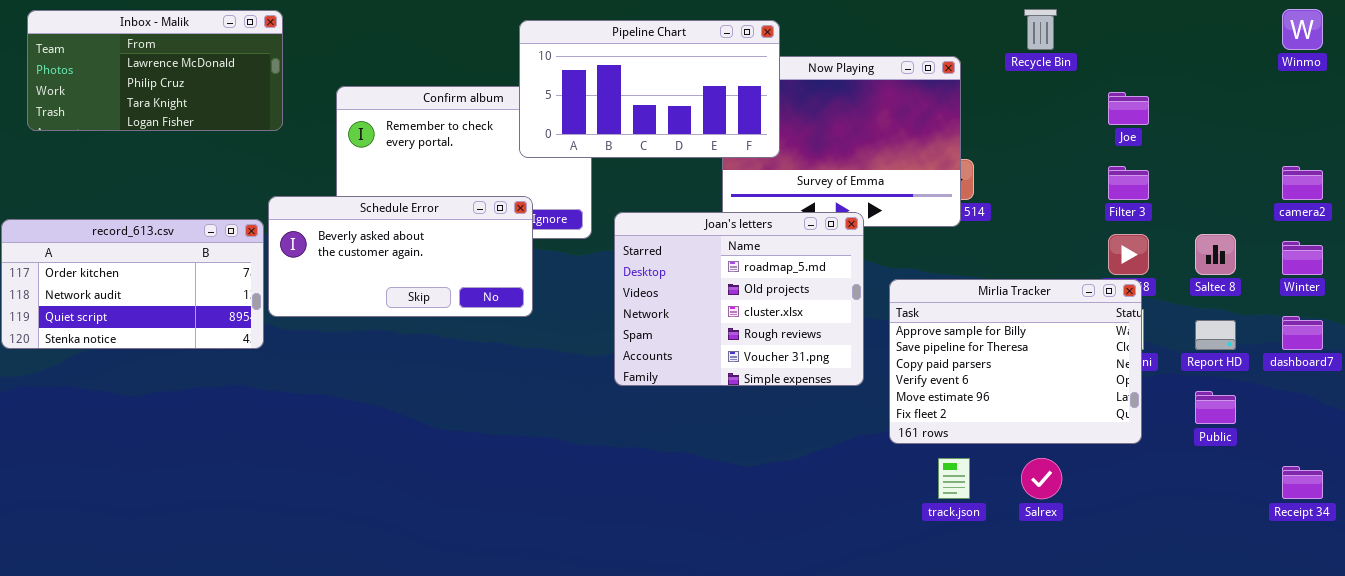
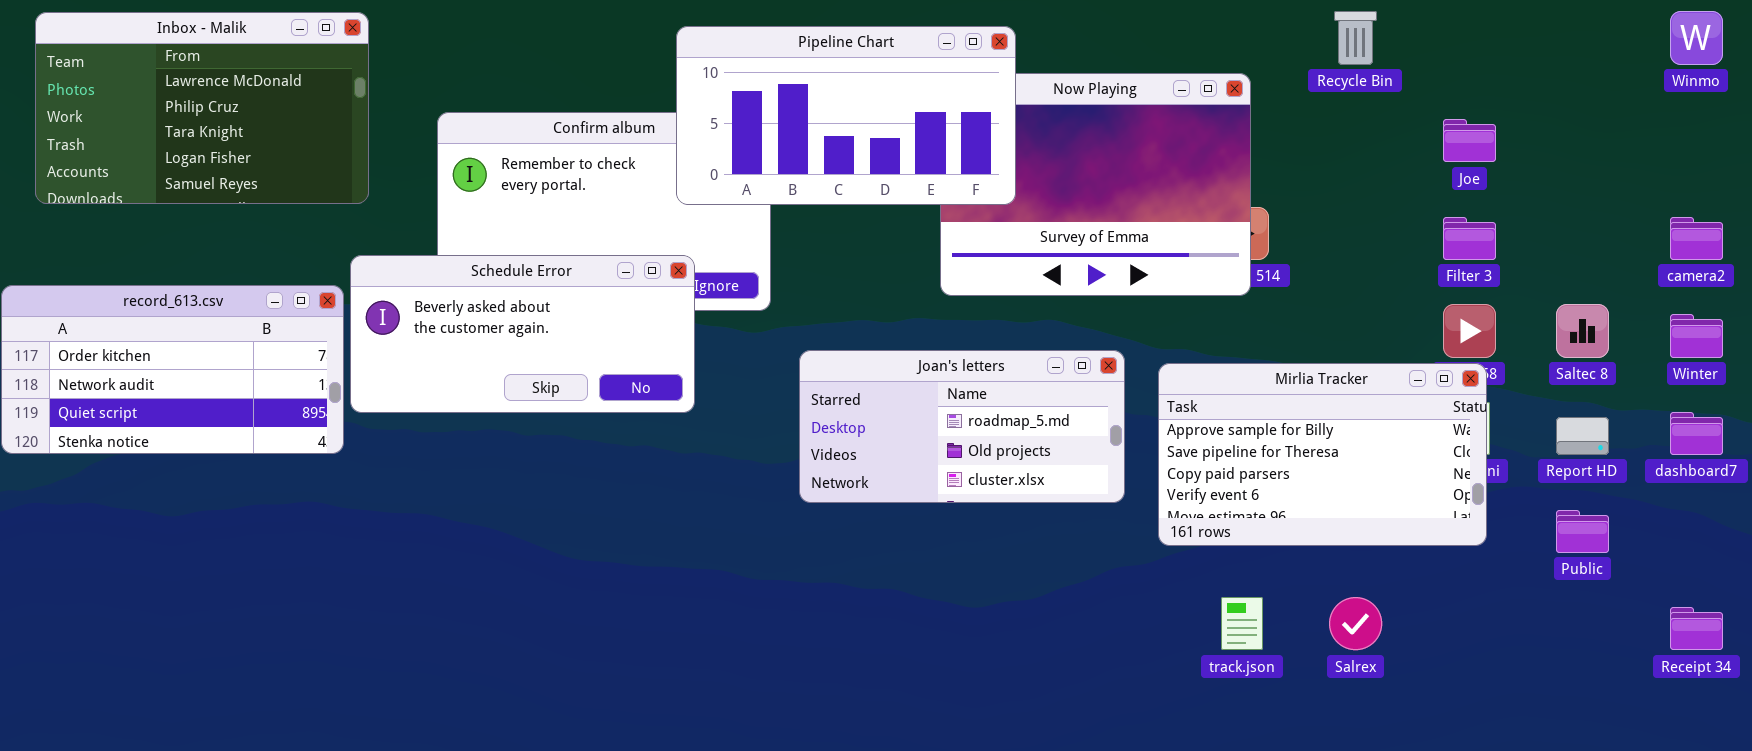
Inbox - Malik: [27,10,283,131] -> [35,12,369,204], resized
Joan's letters: [614,212,864,386] -> [799,350,1125,503], resized
Mirlia Tracker: [889,279,1142,444] -> [1158,363,1487,546], resized

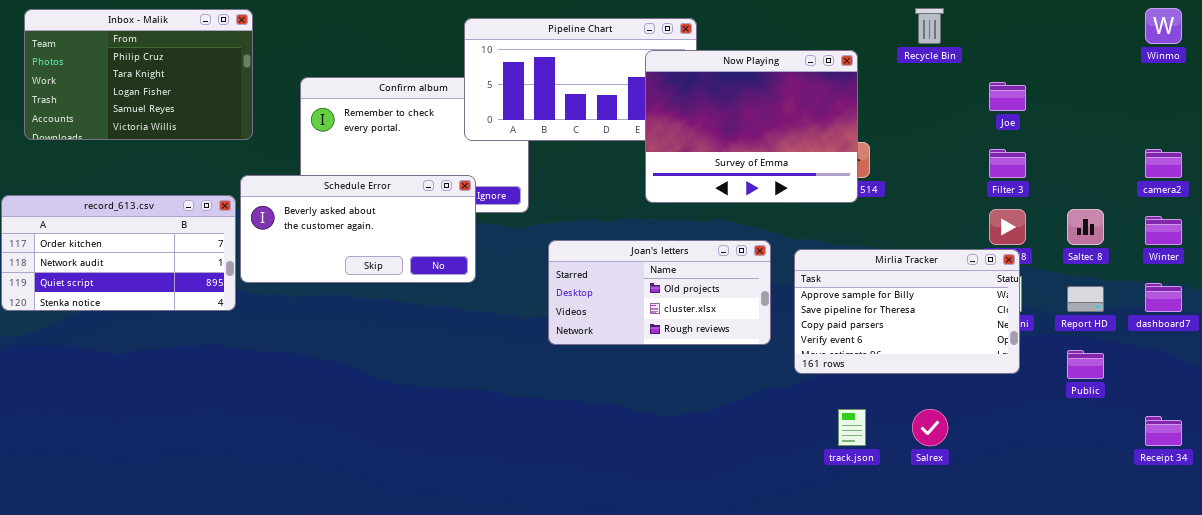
Inbox - Malik: [35,12,369,204] -> [24,9,253,140], scrolled down 1 row
Now Playing: [940,73,1251,296] -> [645,50,858,203], raised
Joan's letters: [799,350,1125,503] -> [548,240,771,345], scrolled down 1 row

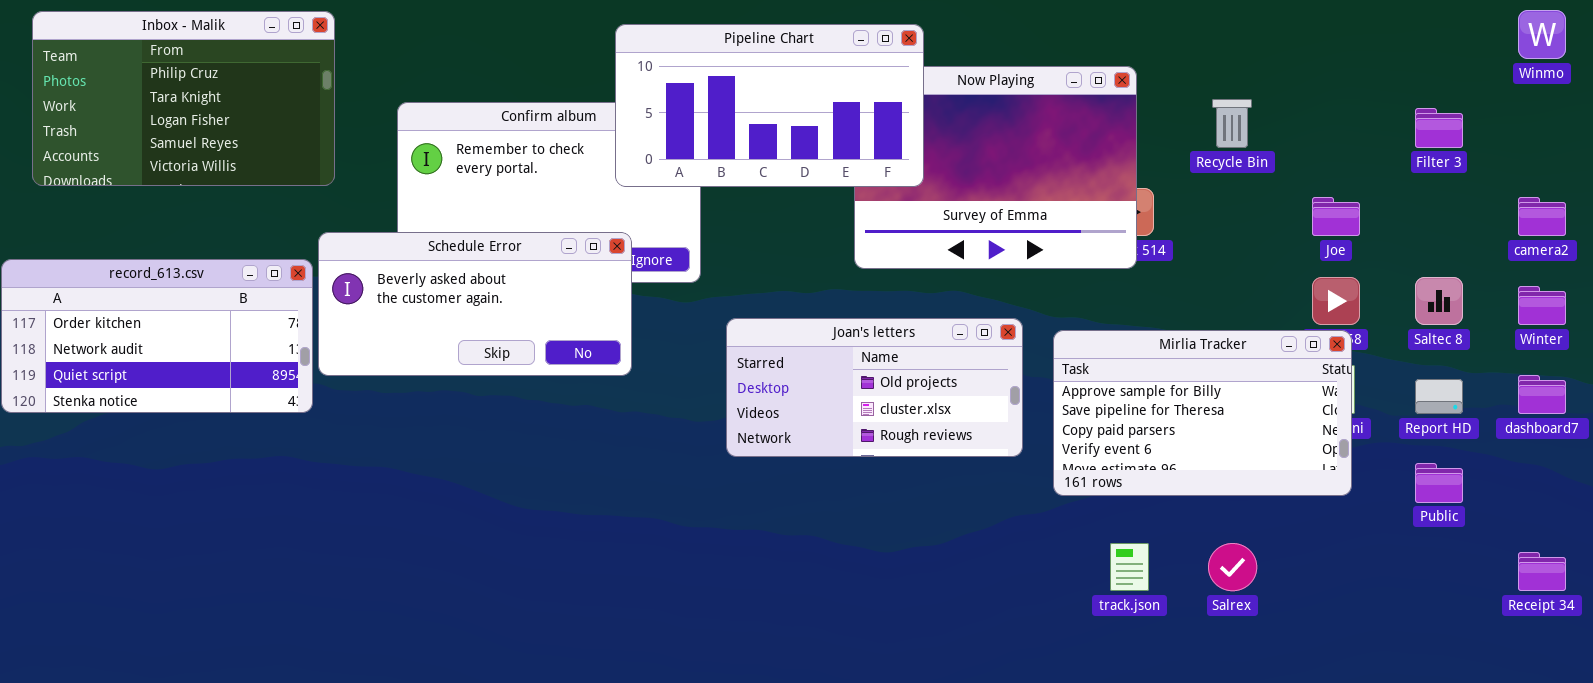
Recycle Bin: [915,8,944,44] -> [1212,99,1252,148], moved
Pipeline Chart: [464,18,697,141] -> [615,24,924,187], raised
Joe: [989,82,1026,111] -> [1312,197,1360,236], moved
Filter 3: [989,149,1026,178] -> [1415,108,1463,148], moved

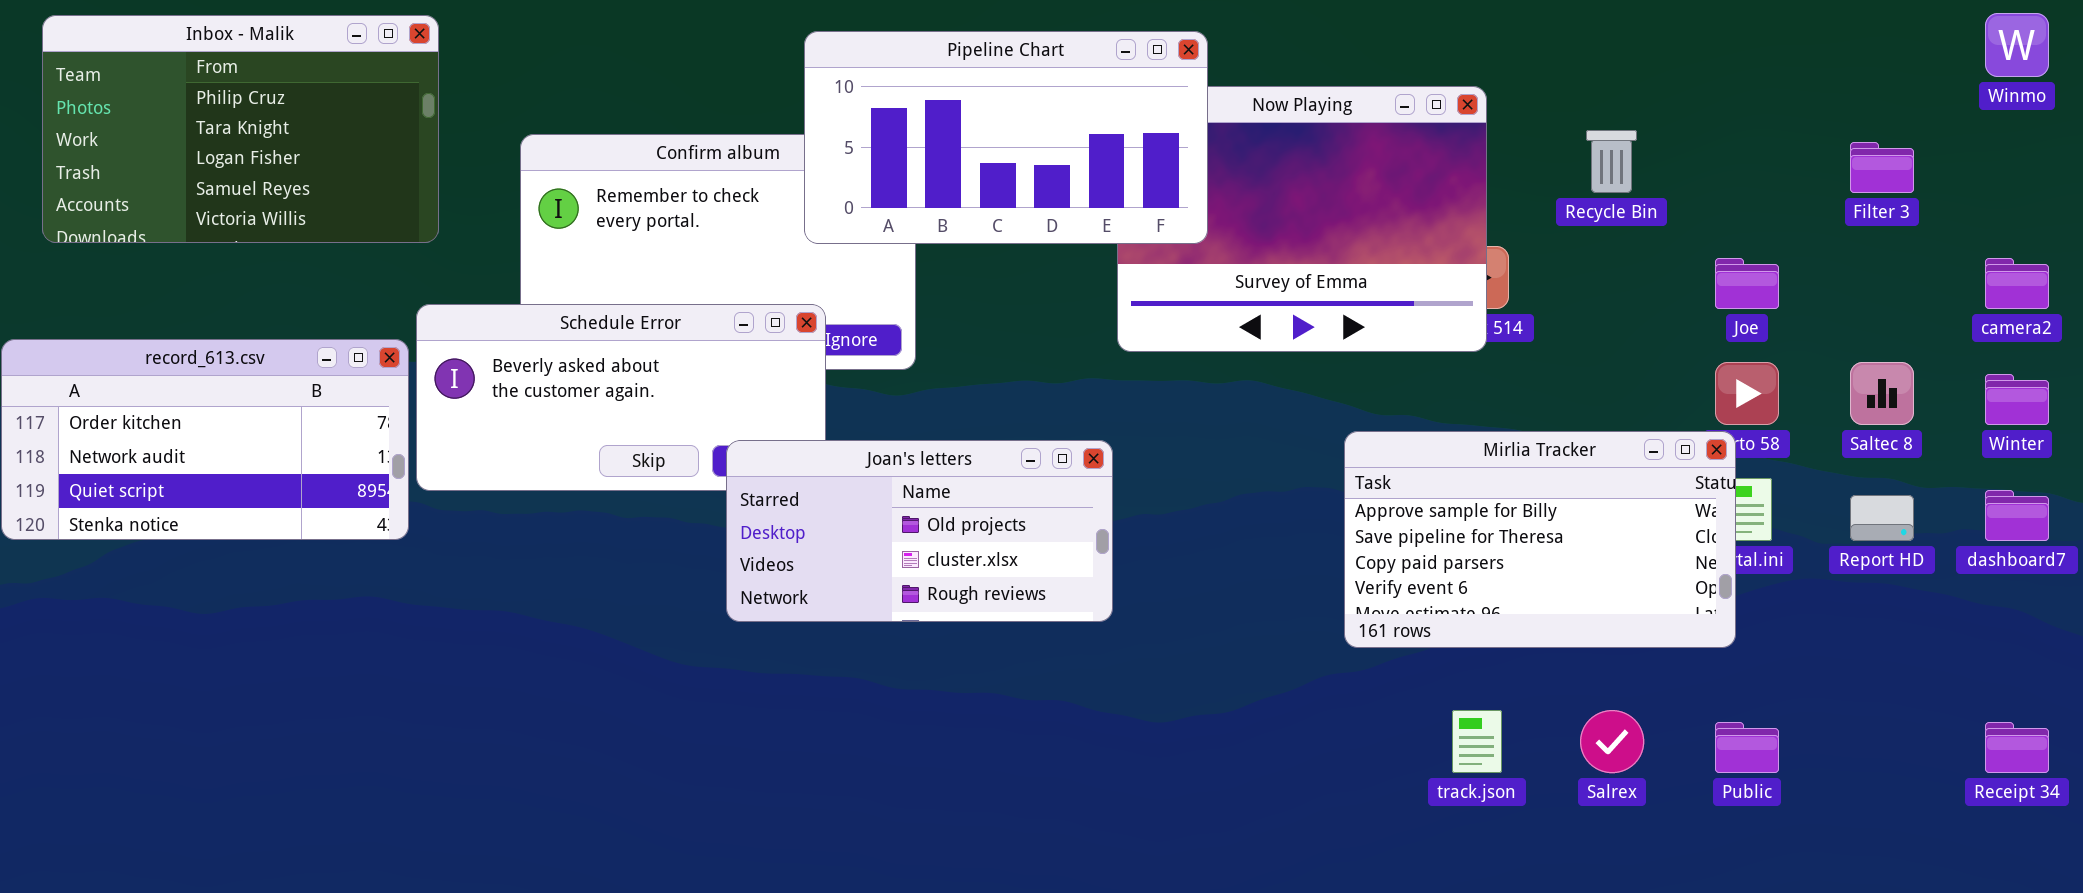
Joan's letters: [726,318,1023,457] -> [726,440,1113,622], moved
Mirlia Tracker: [1053,330,1352,496] -> [1344,431,1736,648], moved
Public: [1415,463,1463,503] -> [1715,722,1779,773], moved

